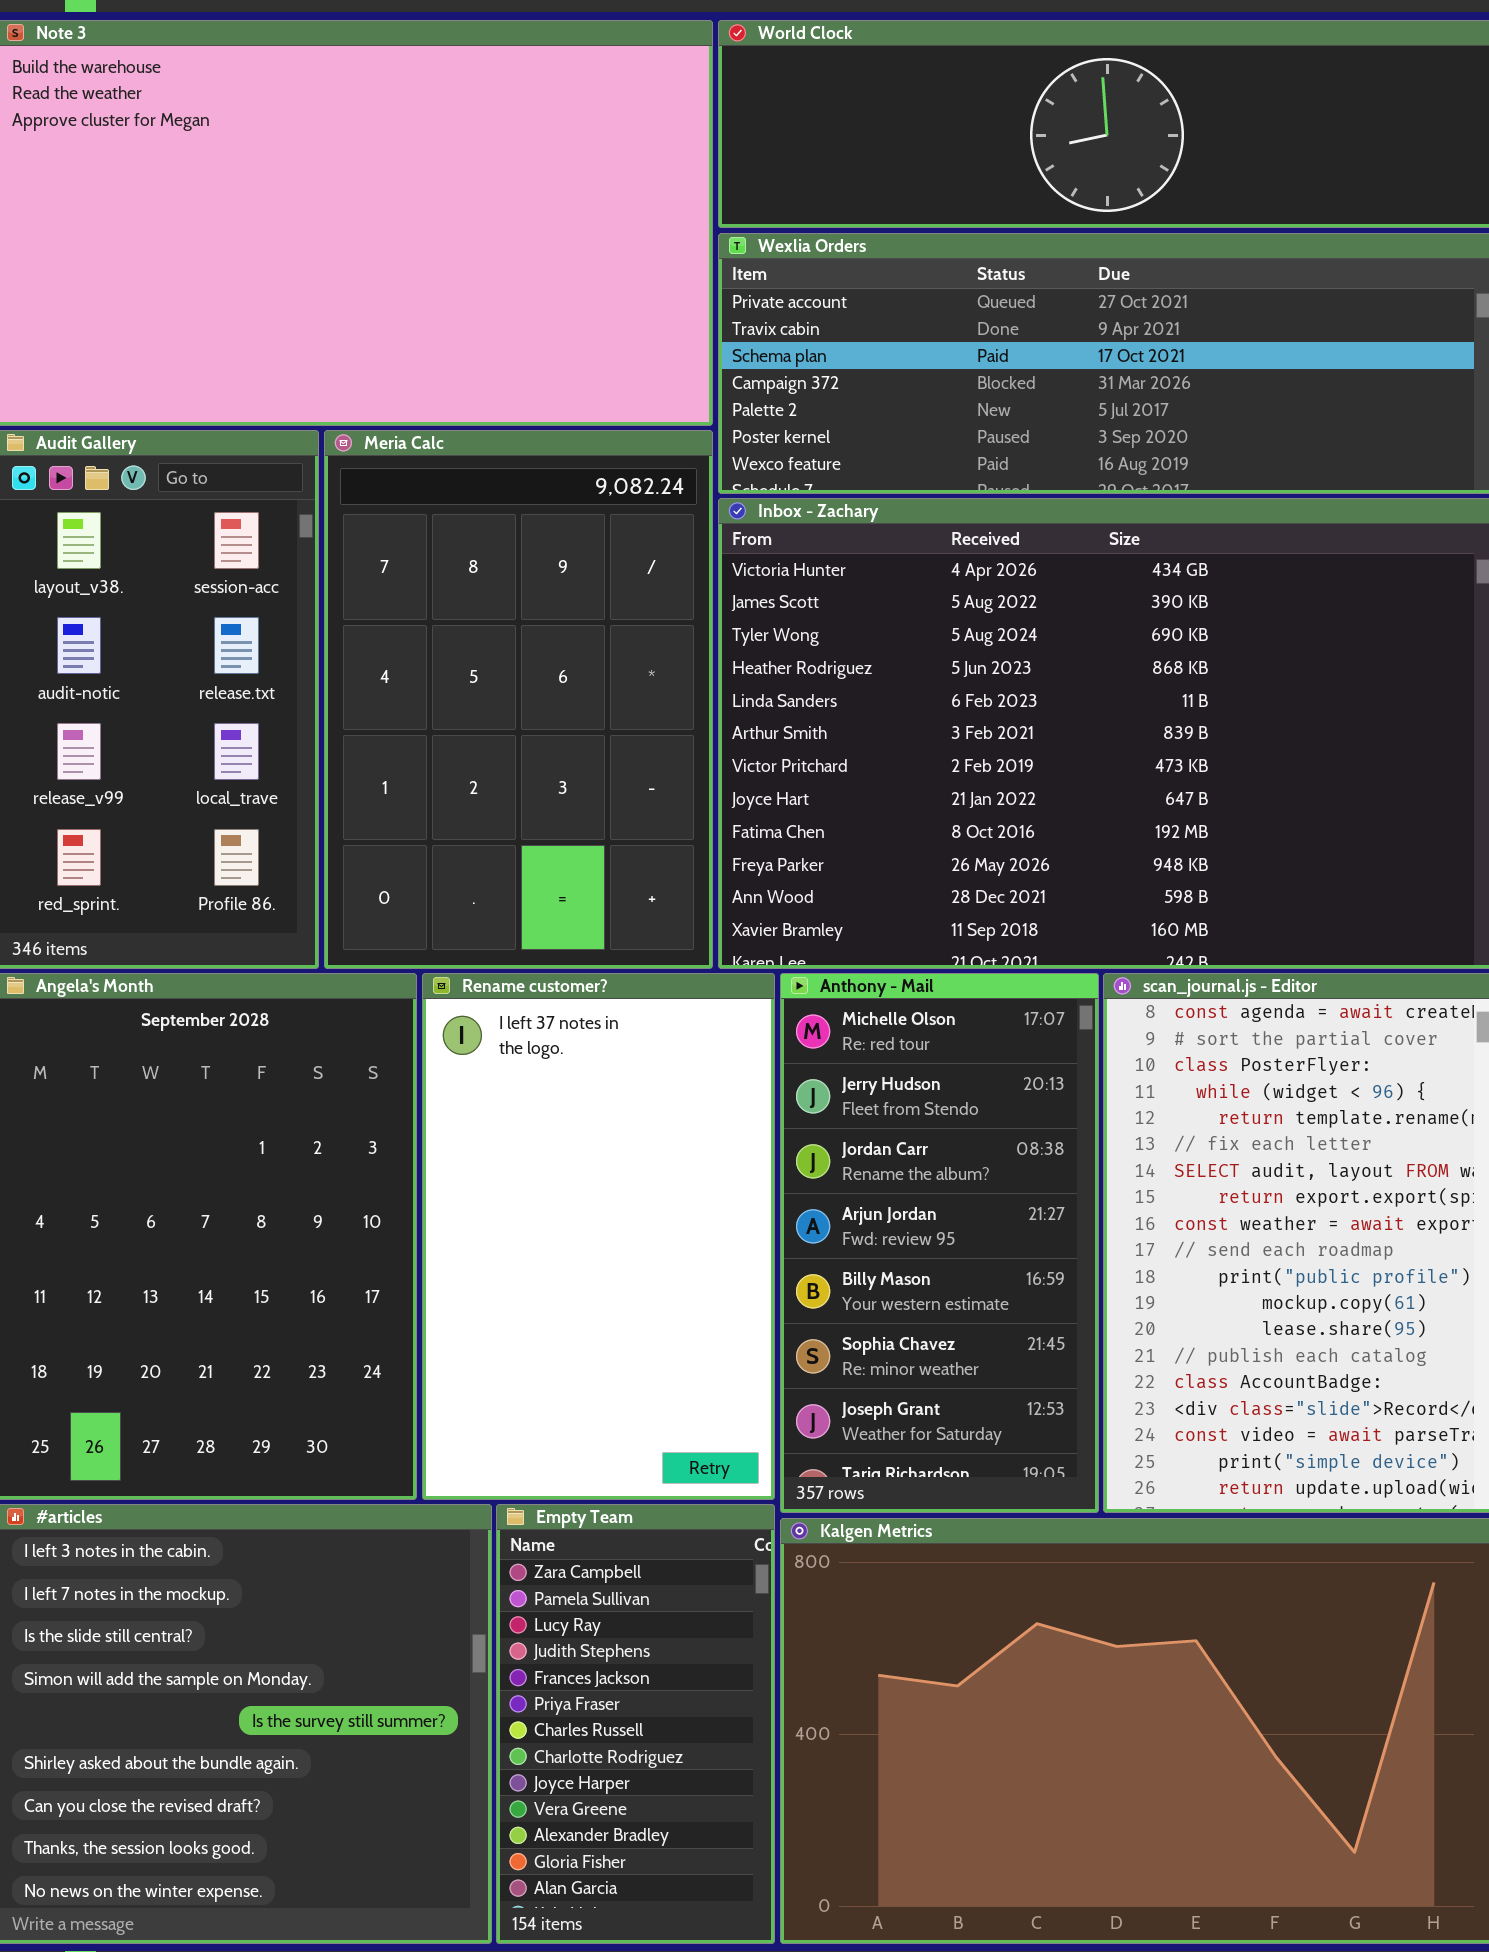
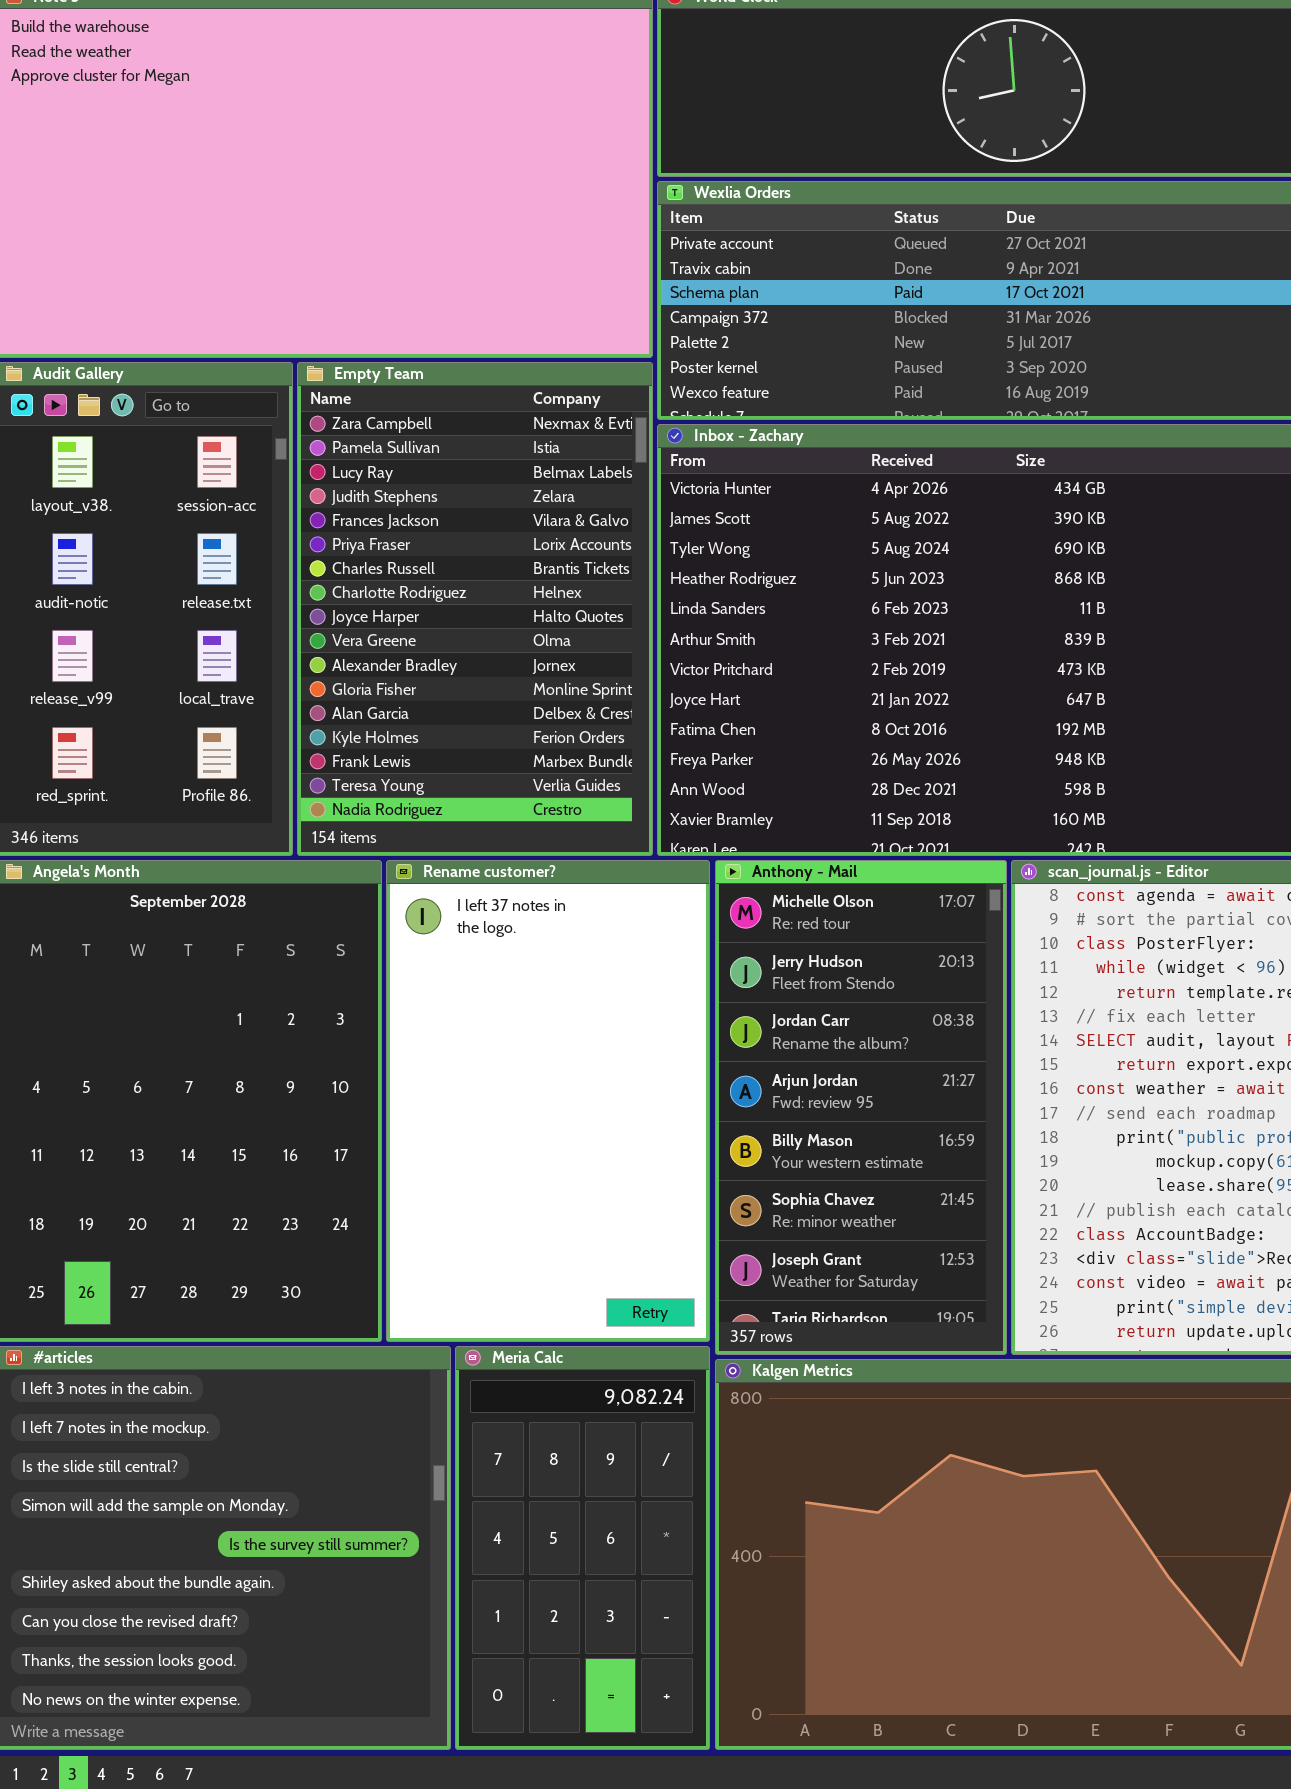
Meria Calc: [324,430,713,969] -> [455,1346,710,1750], moved, resized
Empty Team: [496,1504,775,1944] -> [297,362,653,856], moved, resized

